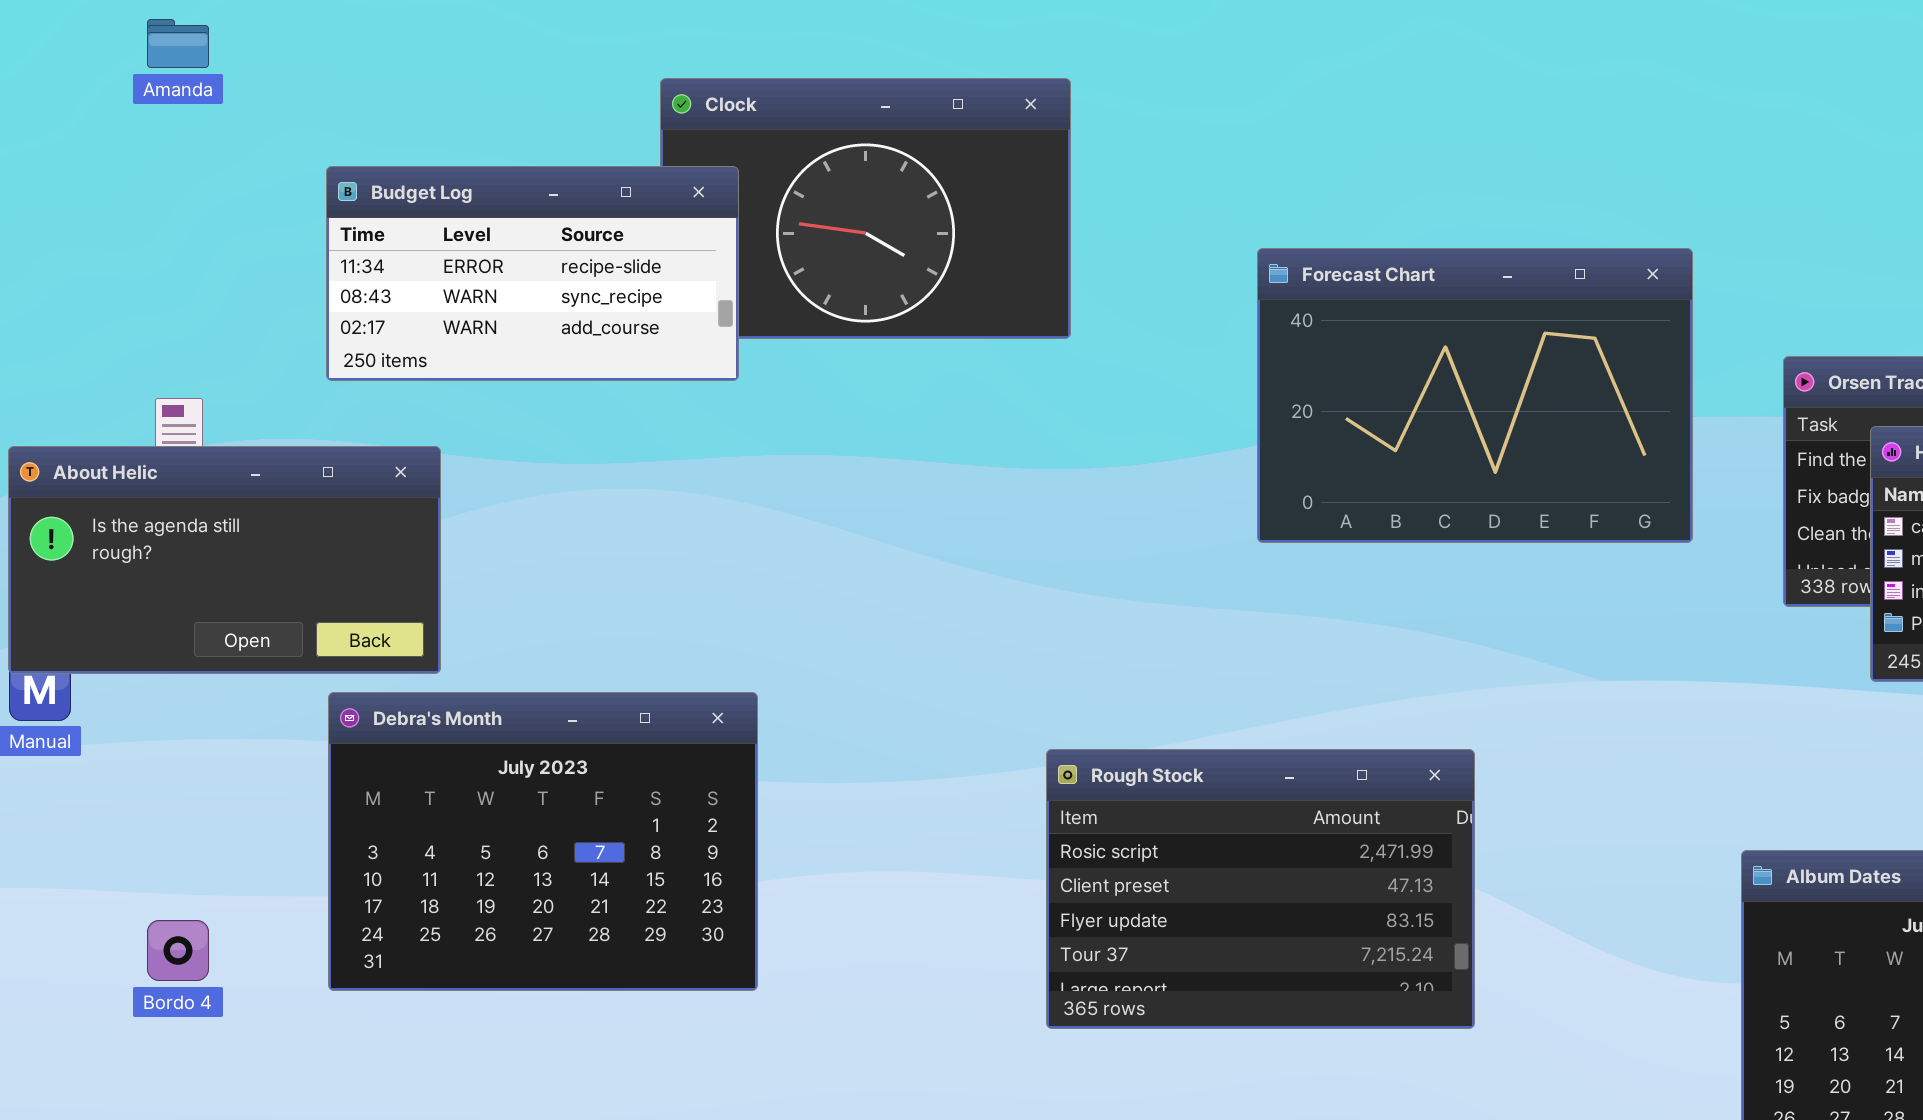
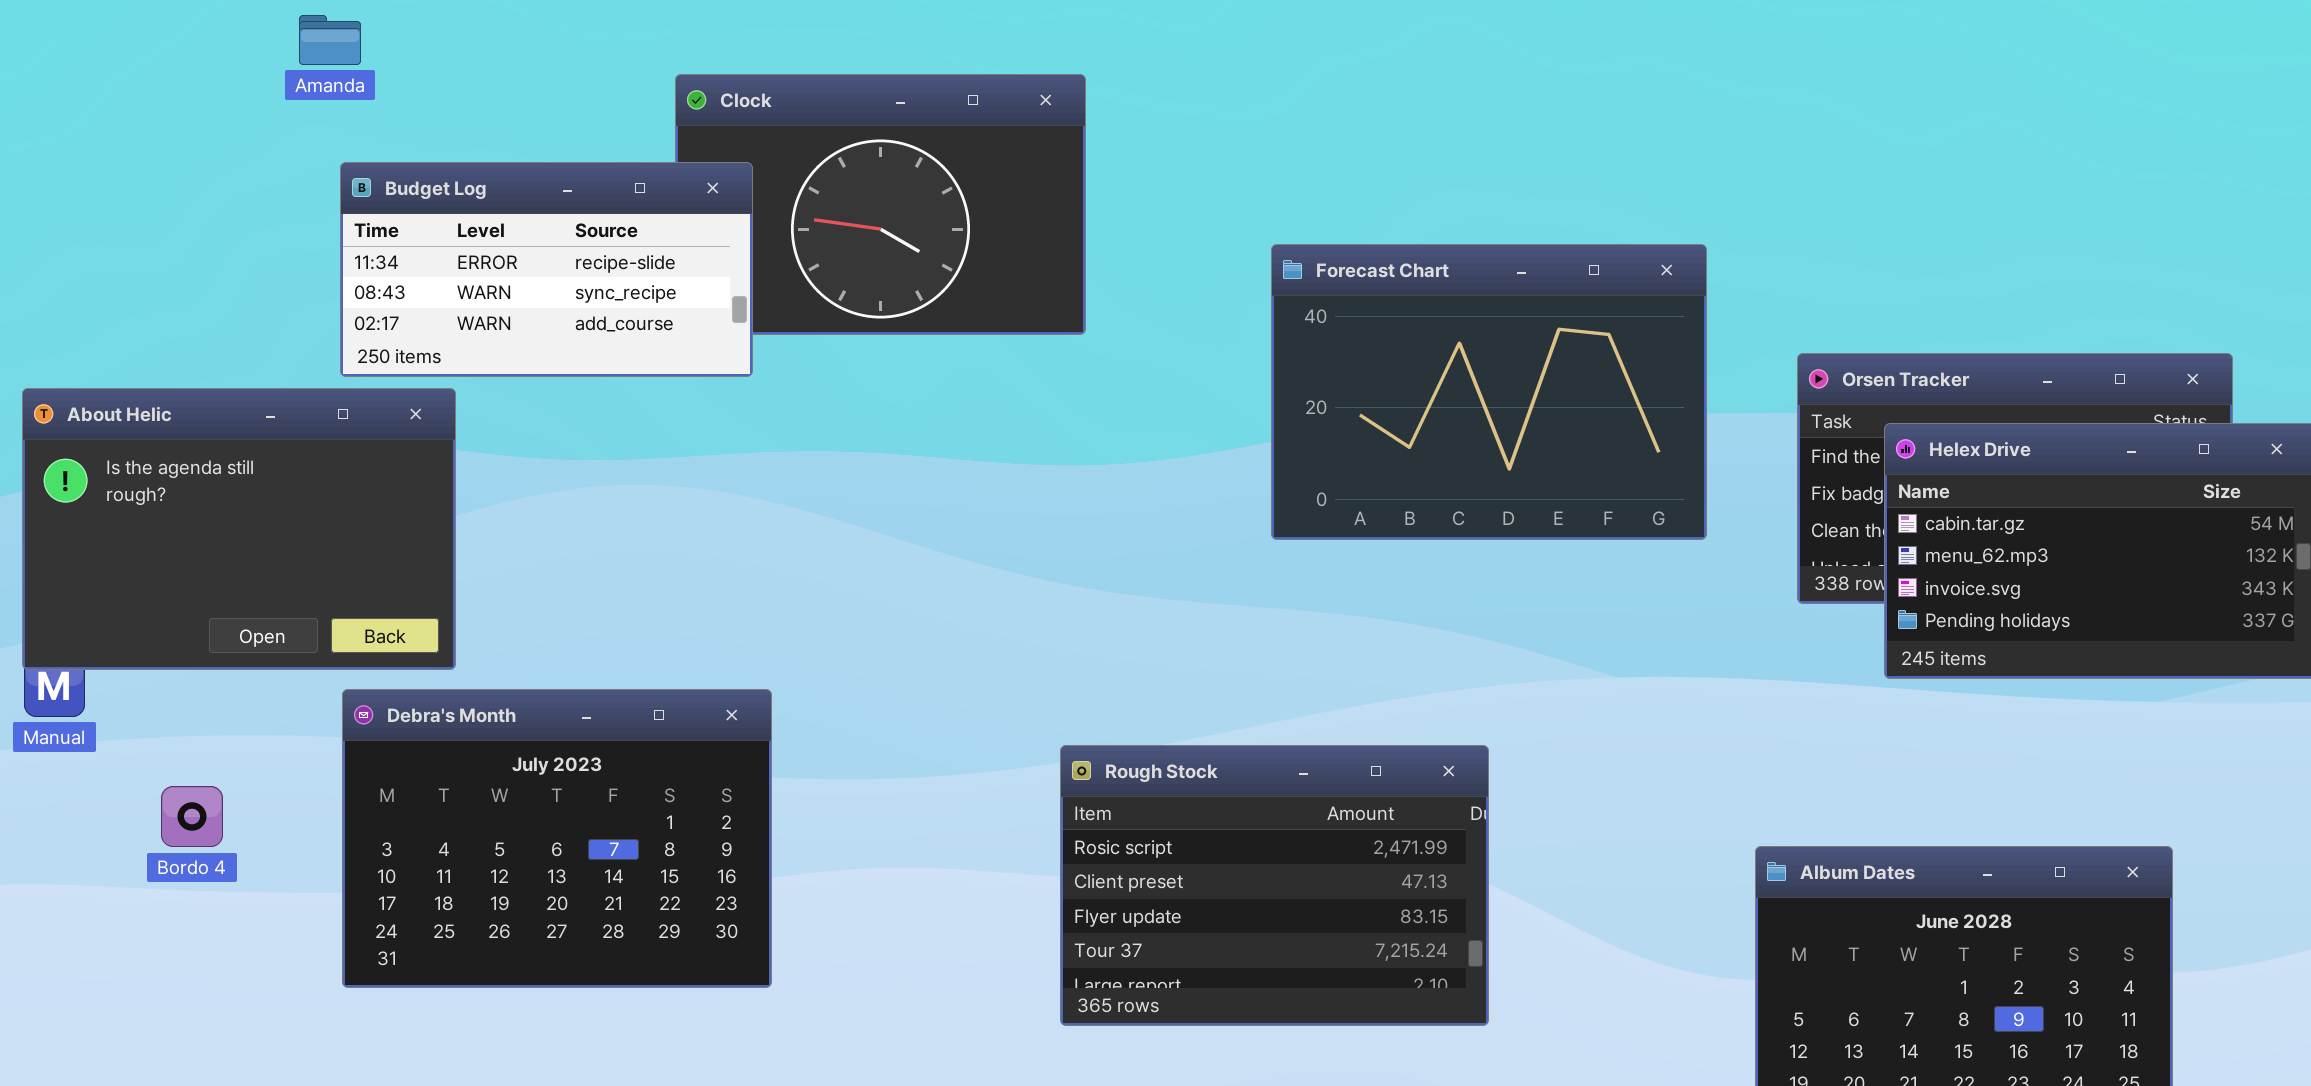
Amanda: [147,19,209,68] -> [299,15,361,65], moved
About Helic: [8,446,441,674] -> [22,388,456,670], resized
Bordo 4: [147,920,209,981] -> [161,786,223,847], moved

